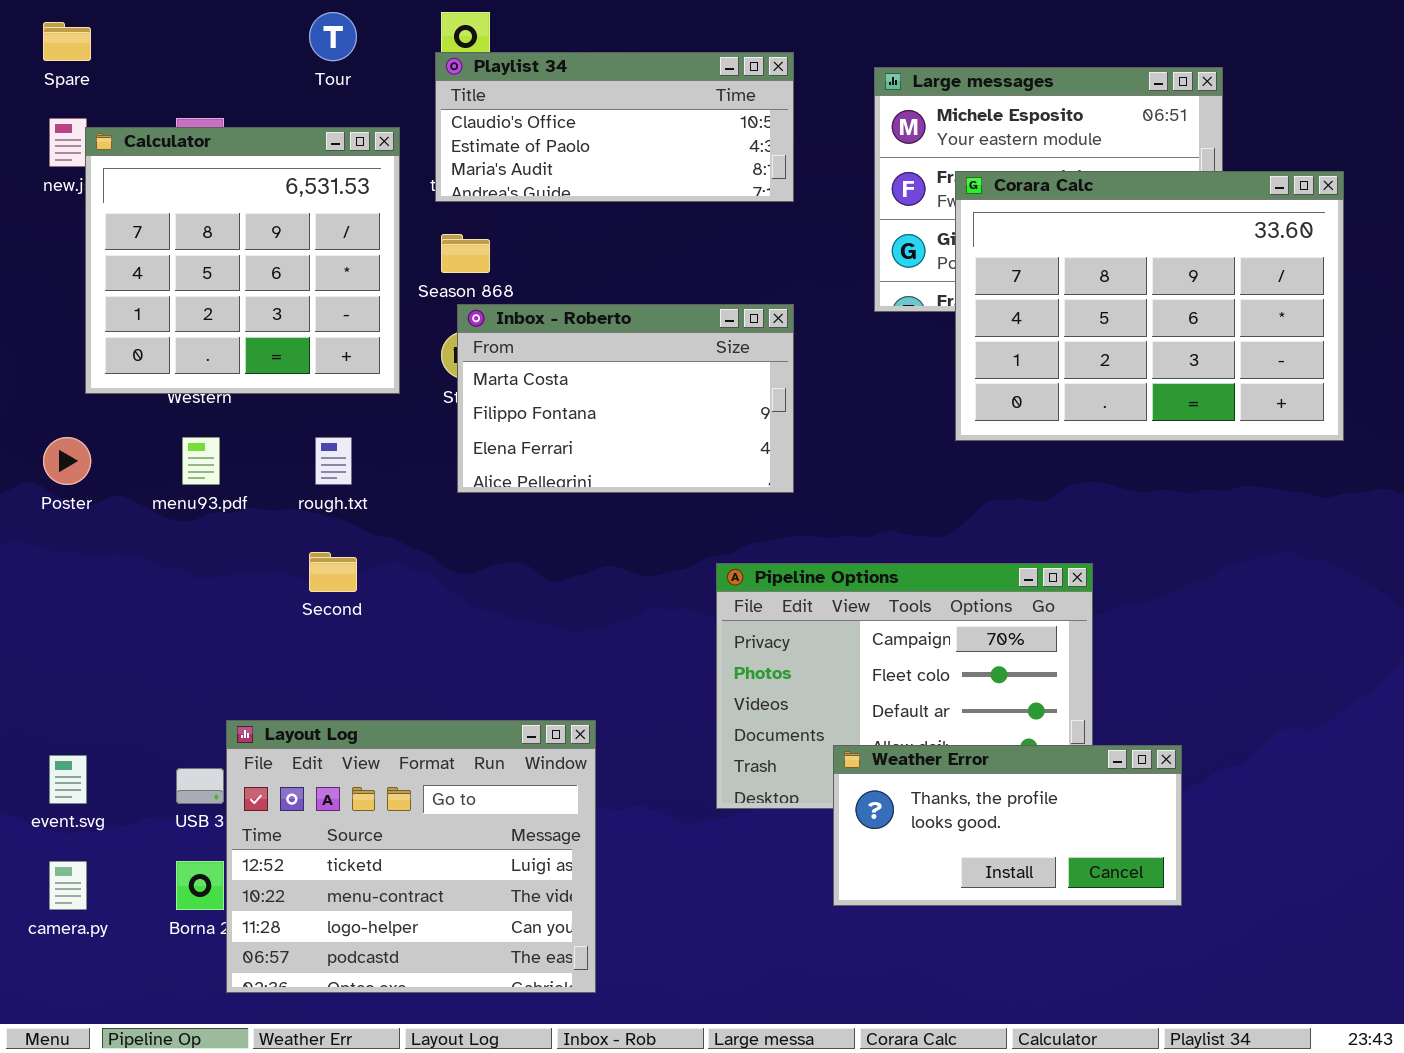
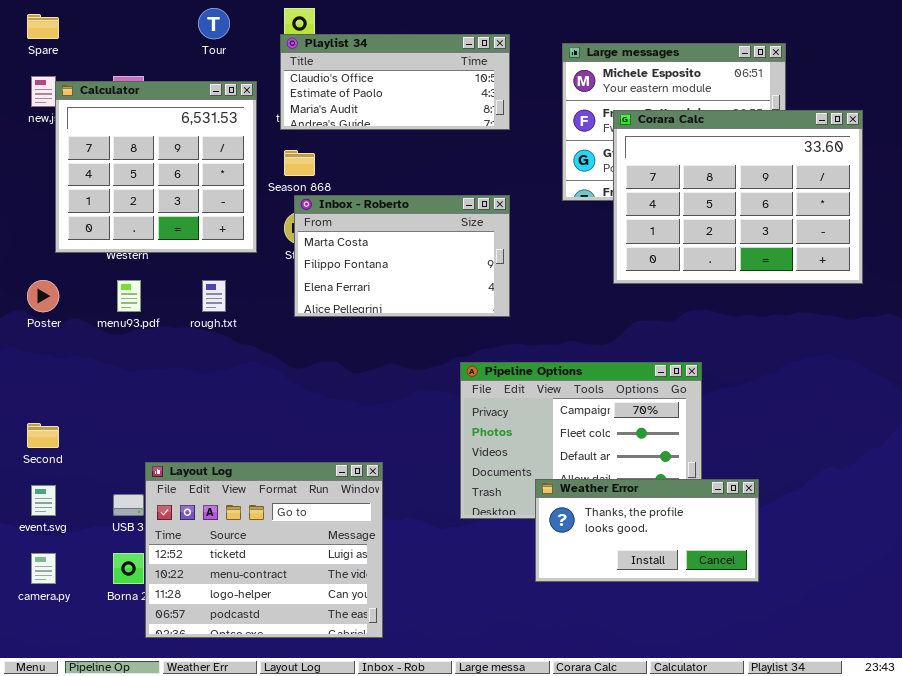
Second: [309,552,357,592] -> [27,423,59,448], moved

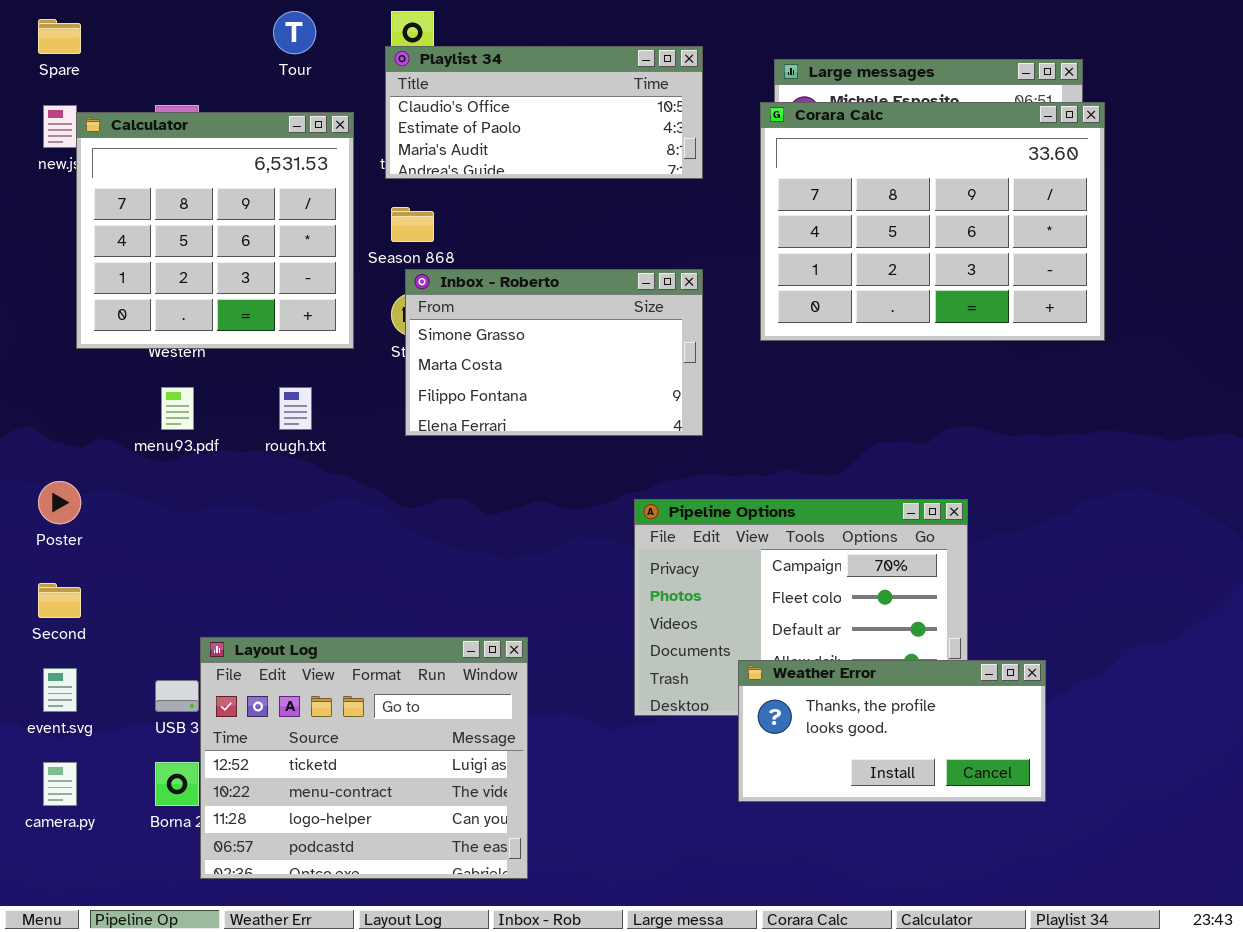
Corara Calc: [613,110,863,284] -> [760,102,1105,341], moved
Inbox - Roberto: [294,195,510,317] -> [405,269,703,436], scrolled up 1 row
Poster: [27,280,59,312] -> [38,481,81,524], moved

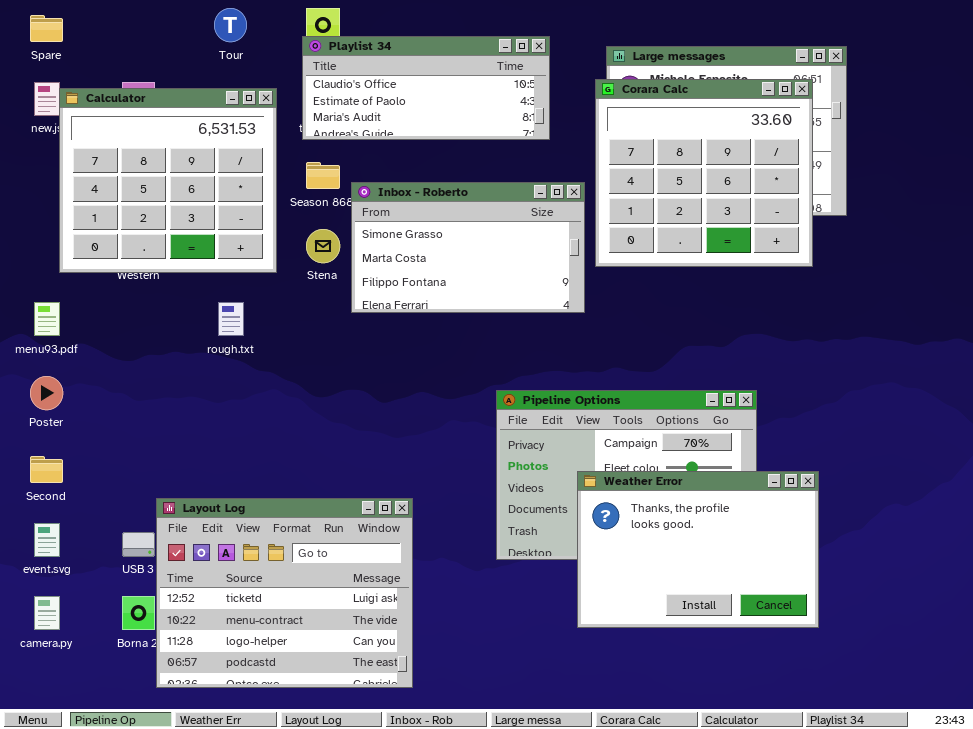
Corara Calc: [760,102,1105,341] -> [595,79,813,267], resized
Inbox - Roberto: [405,269,703,436] -> [351,182,585,313], moved
menu93.pdf: [161,387,194,430] -> [34,302,60,336], moved
Weather Error: [738,660,1046,802] -> [577,471,819,628], resized

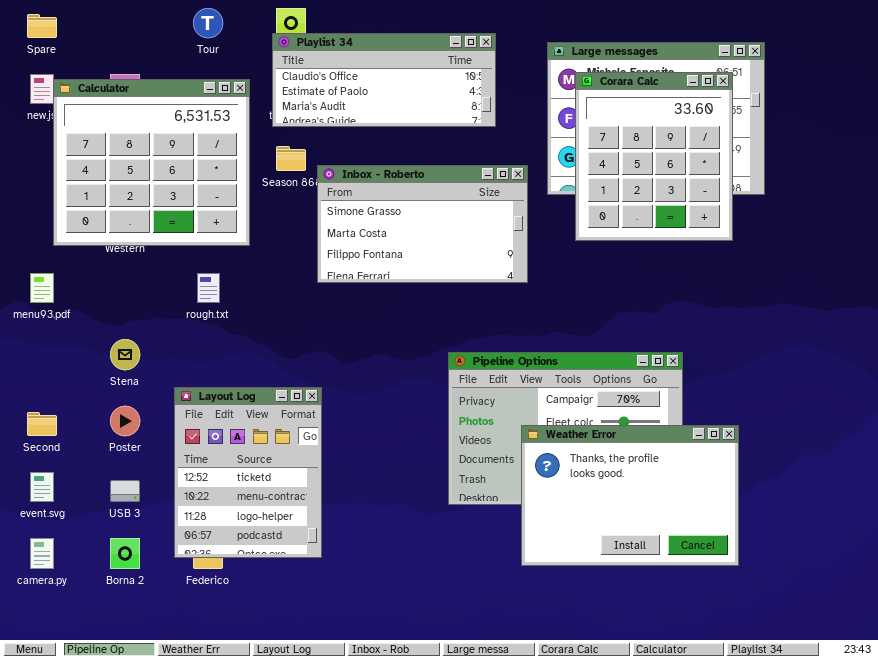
Corara Calc: [595,79,813,267] -> [575,72,733,241], resized
Stena: [306,229,340,263] -> [110,339,140,370], moved
Poster: [30,376,63,410] -> [110,406,140,436], moved
Layout Log: [156,498,413,688] -> [174,387,322,558], moved, resized

